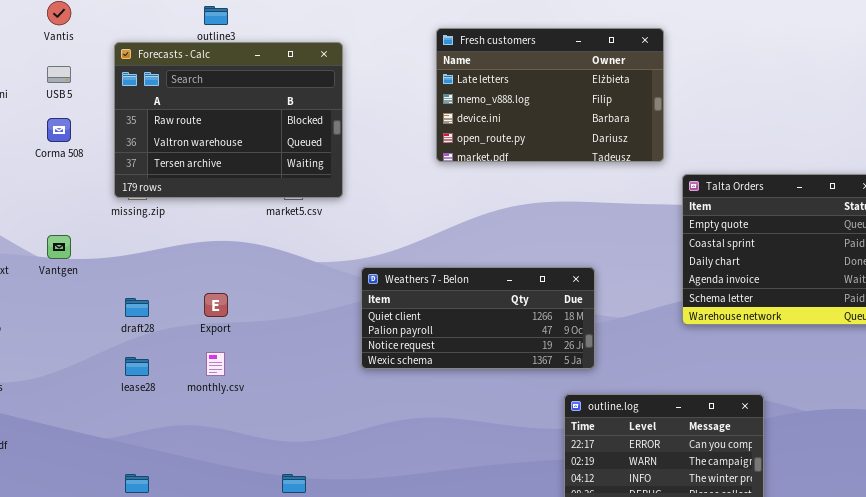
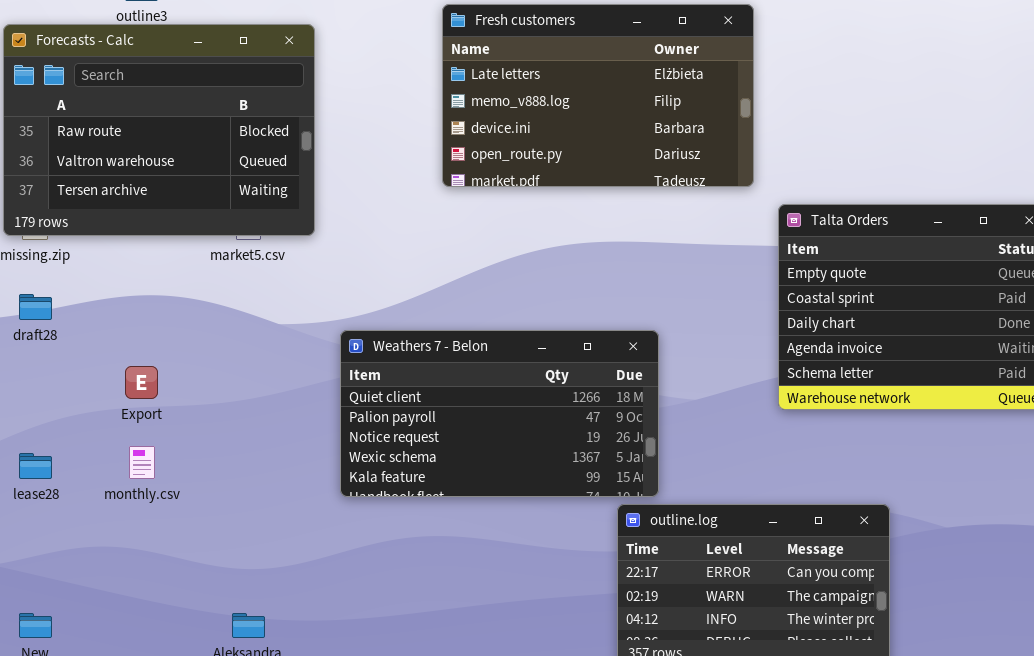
Weathers 7 - Belon: [361,267,595,369] -> [340,330,659,497], resized
draft28: [125,298,149,317] -> [19,294,52,320], moved

